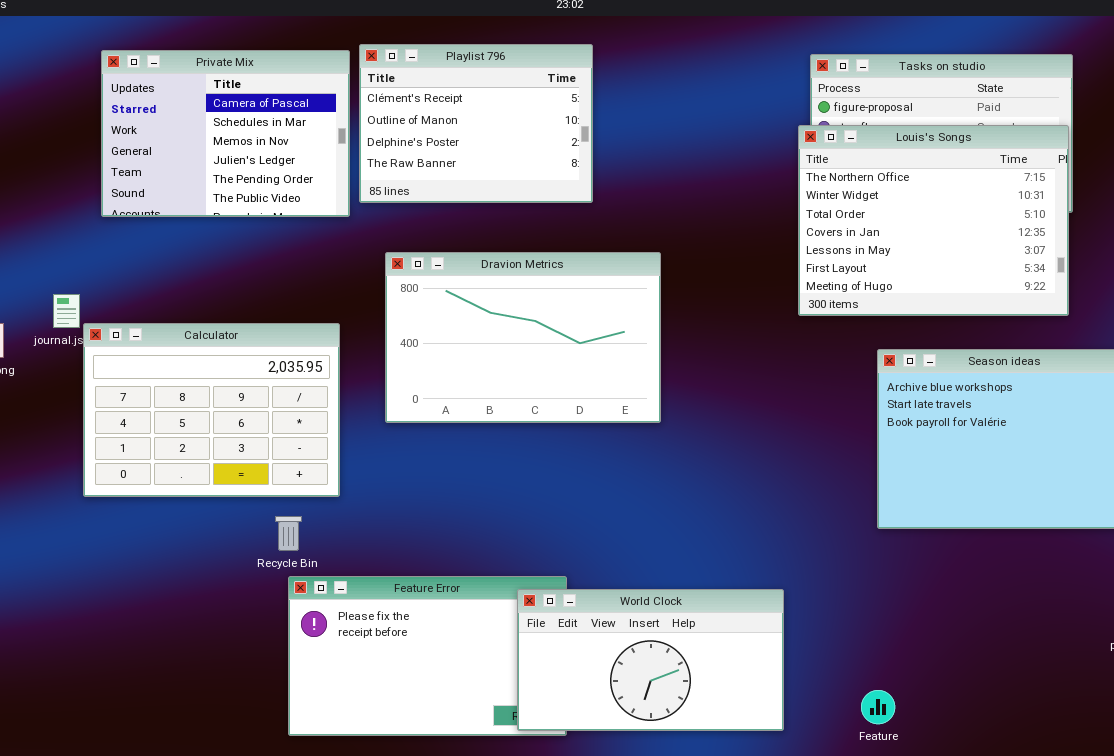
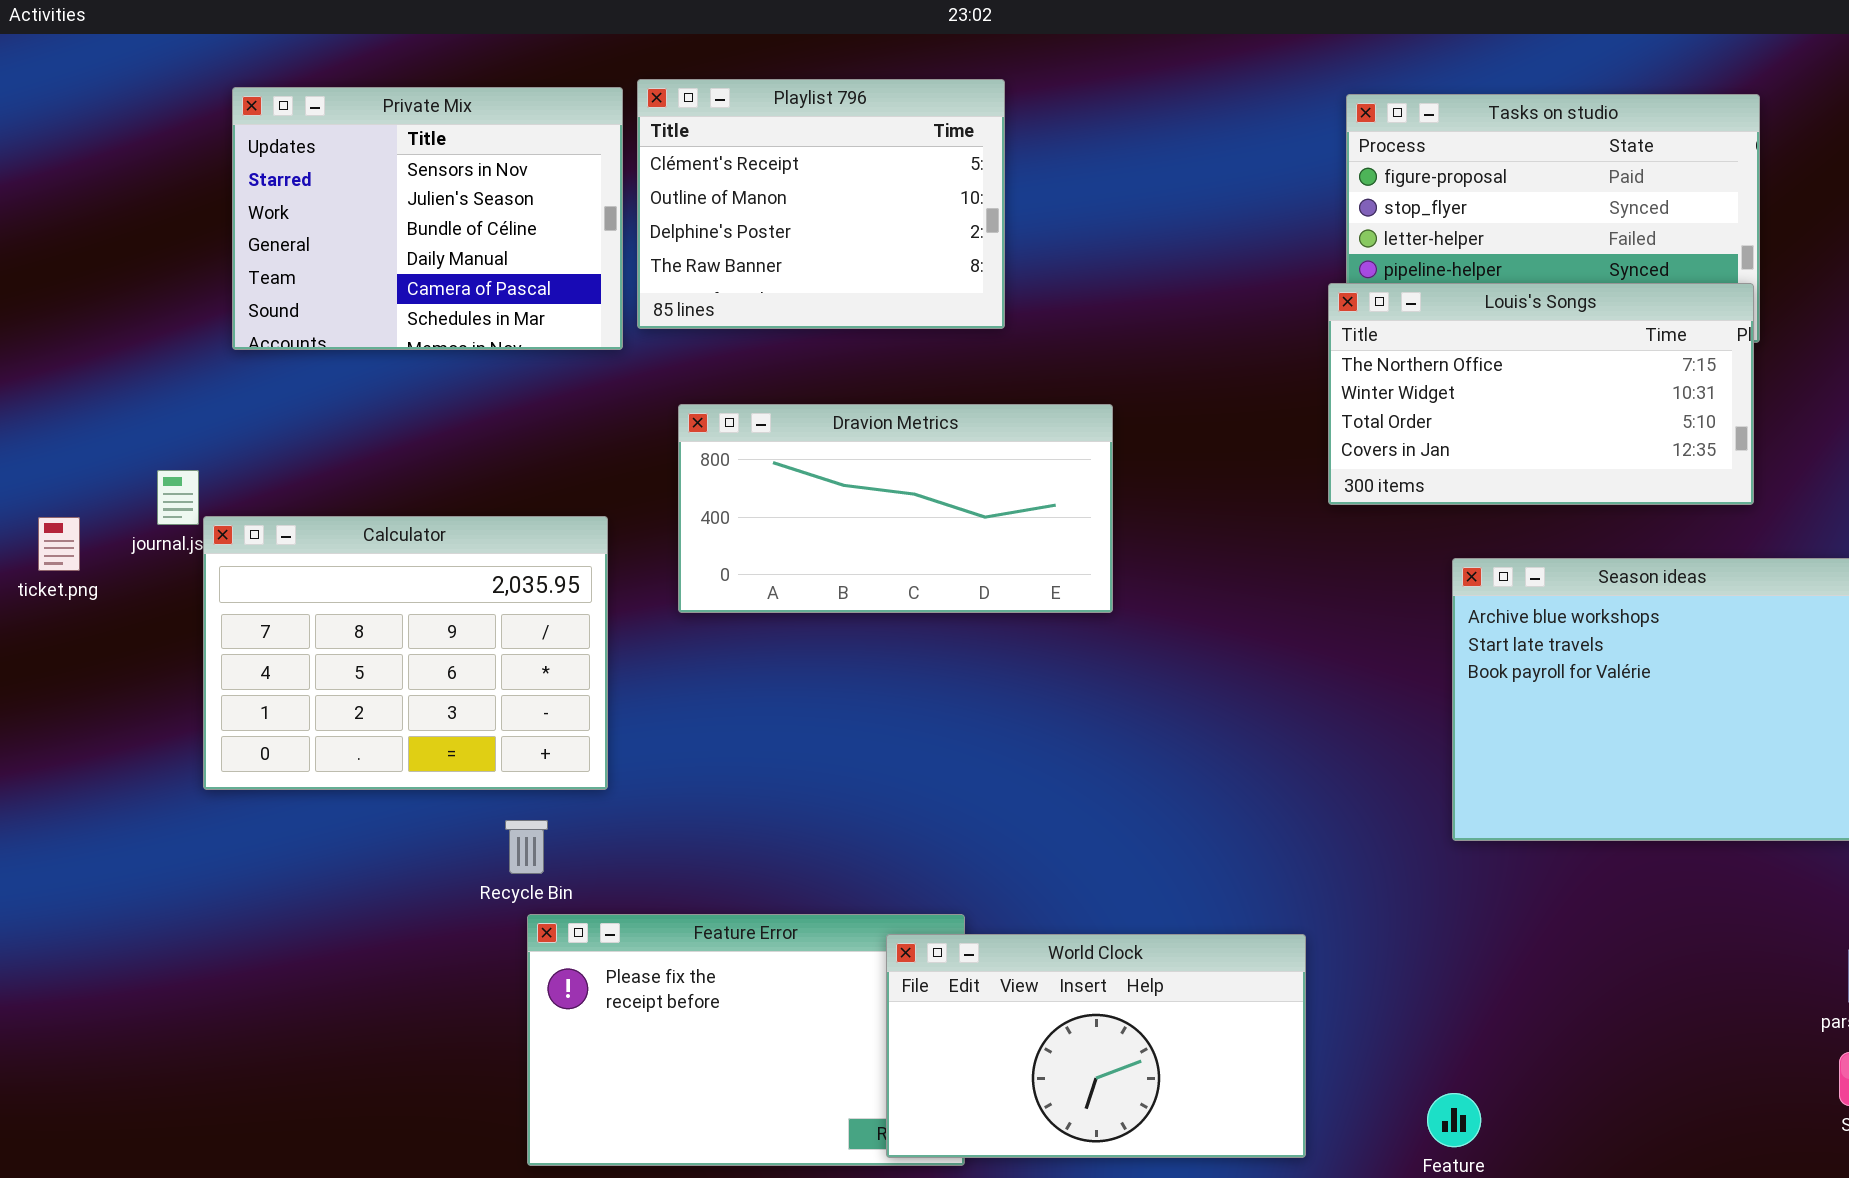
Private Mix: [101,50,350,217] -> [232,87,623,350], scrolled up 4 rows
Louis's Songs: [798,125,1069,316] -> [1328,283,1754,505], resized
Dravion Metrics: [385,252,661,423] -> [678,404,1113,613], resized

